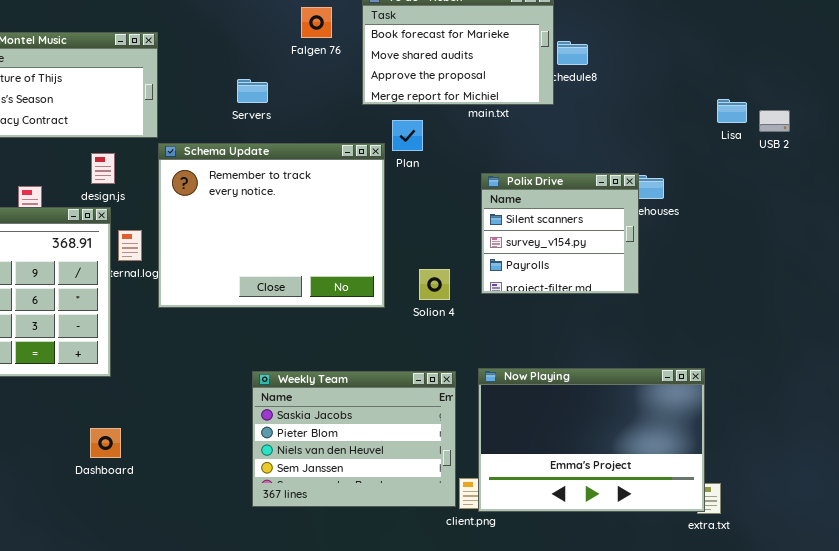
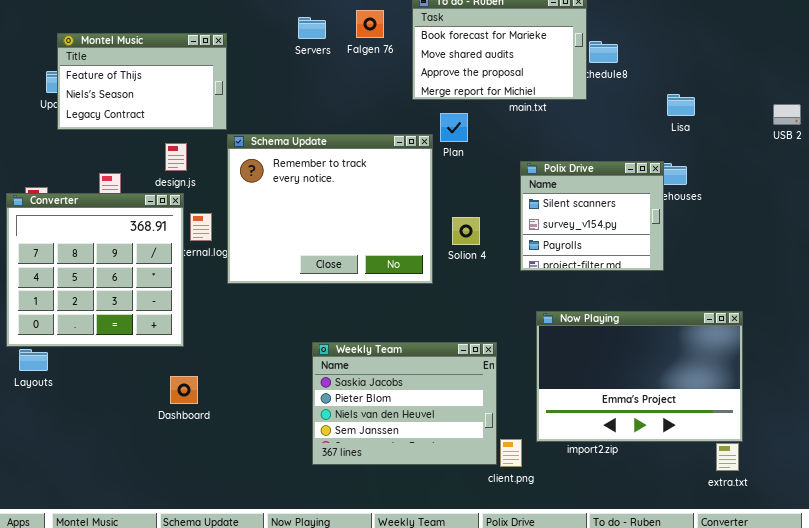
Servers: [237,79,268,103] -> [298,17,326,39], moved
Lisa: [717,99,747,123] -> [667,94,695,116], moved
Solion 4: [419,269,450,300] -> [452,217,480,245], moved
Now Playing: [478,368,705,512] -> [536,311,743,442], moved
Dashboard: [90,428,121,458] -> [170,376,198,404], moved

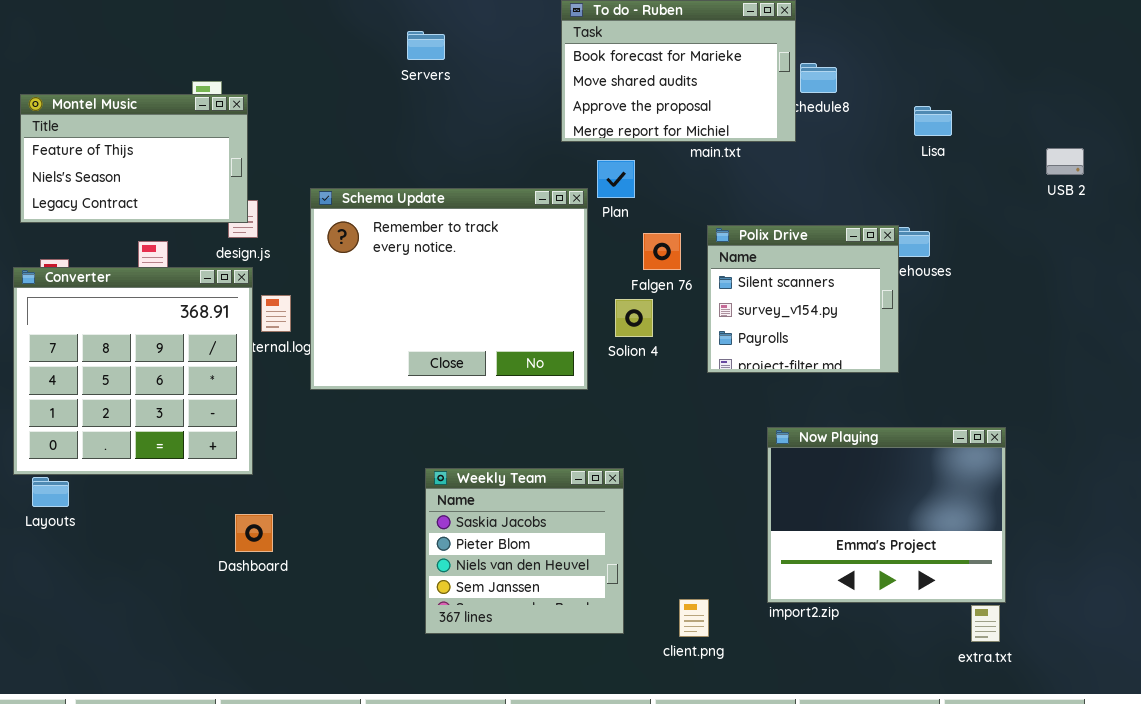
Falgen 76: [356,10,384,38] -> [643,233,681,270], moved
Montel Music: [57,33,227,130] -> [20,94,248,223], moved
Lisa: [667,94,695,116] -> [914,106,952,136], moved
Now Playing: [536,311,743,442] -> [767,427,1006,603], resized
Weekly Team: [312,342,497,465] -> [425,468,624,634], resized

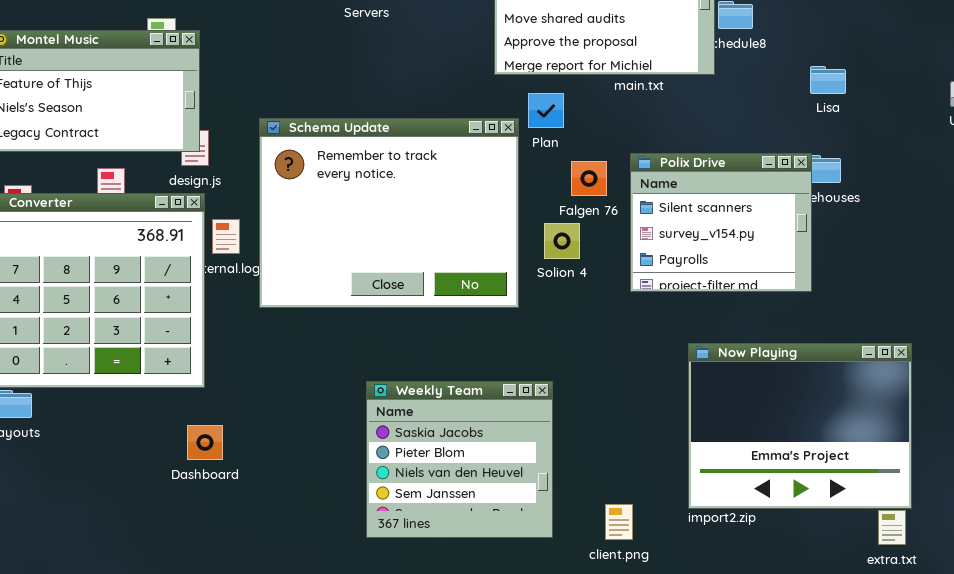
Lisa: [914,106,952,136] -> [810,66,846,94], moved

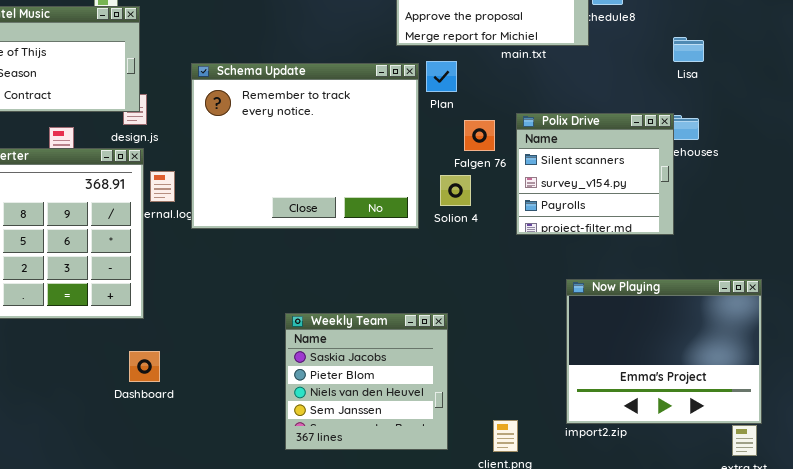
Schema Update: [259,118,519,308] -> [191,63,419,229], moved

